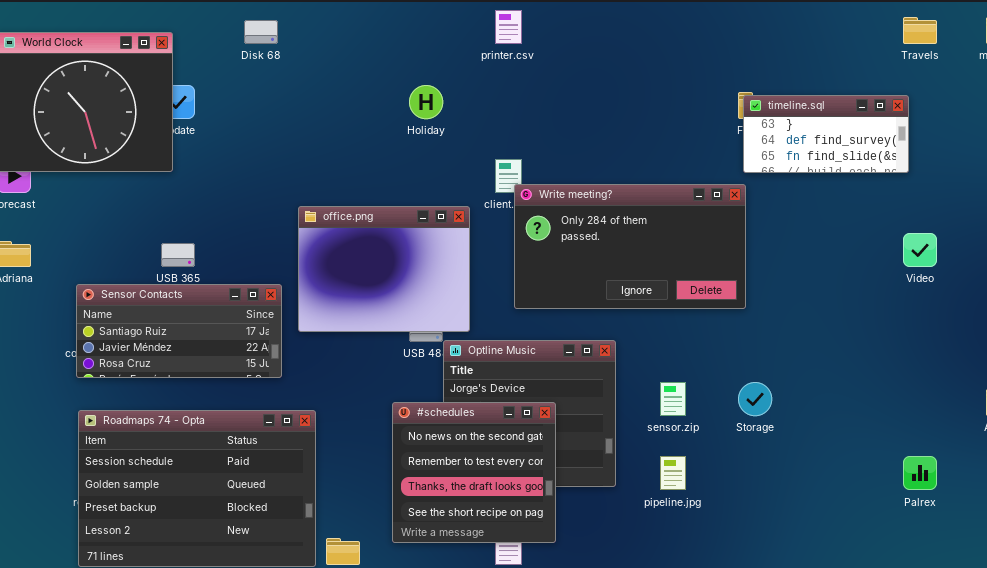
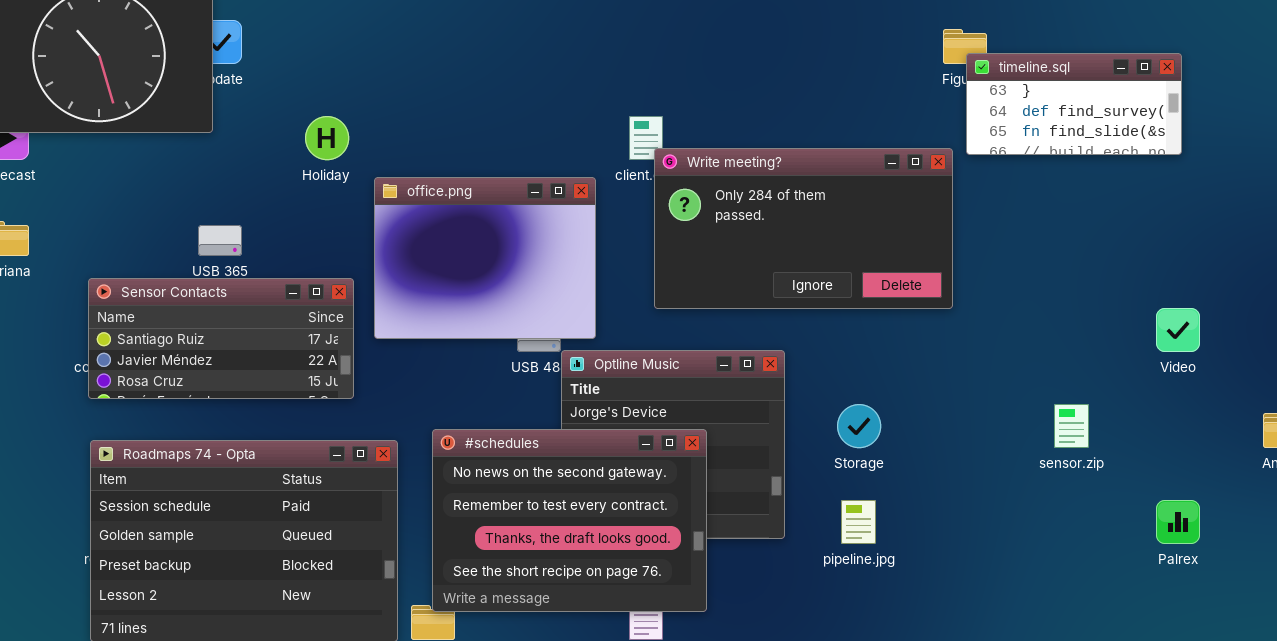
Holiday: [409,85,443,119] -> [305,116,349,160], moved
timeline.sql: [743,95,909,173] -> [966,53,1182,155], moved
Video: [903,233,937,267] -> [1156,308,1200,352], moved
sensor.zip: [660,382,686,416] -> [1054,404,1089,448], moved
Storage: [738,382,772,416] -> [837,404,881,448], moved
#schedules: [392,402,556,543] -> [432,429,707,612], resized

